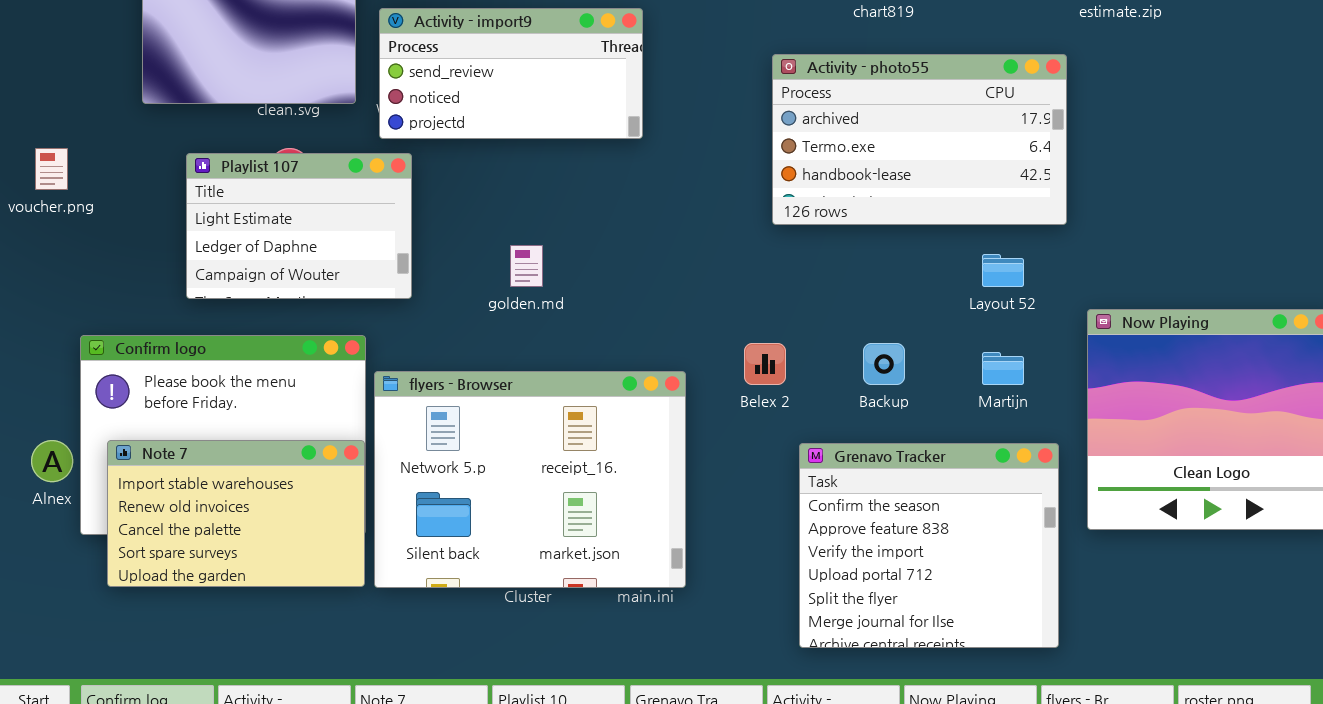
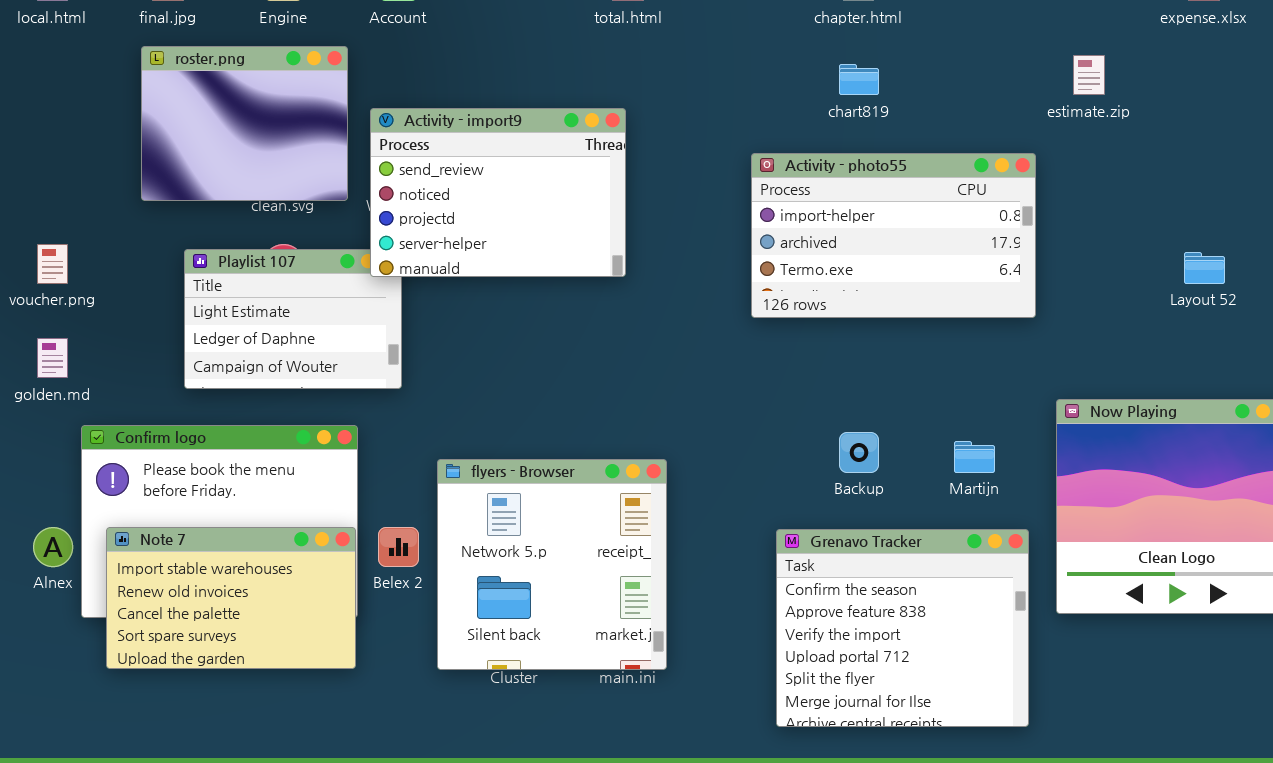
Activity - import9: [379,8,643,139] -> [370,108,626,277], resized
Activity - photo55: [772,54,1067,225] -> [751,153,1036,318], scrolled up 1 row
golden.md: [510,245,543,287] -> [37,338,68,378], moved
Layout 52: [982,254,1024,287] -> [1184,252,1225,284], moved
Belex 2: [744,343,786,385] -> [378,527,419,567], moved
flyers - Browser: [374,371,686,588] -> [437,459,667,670], resized

